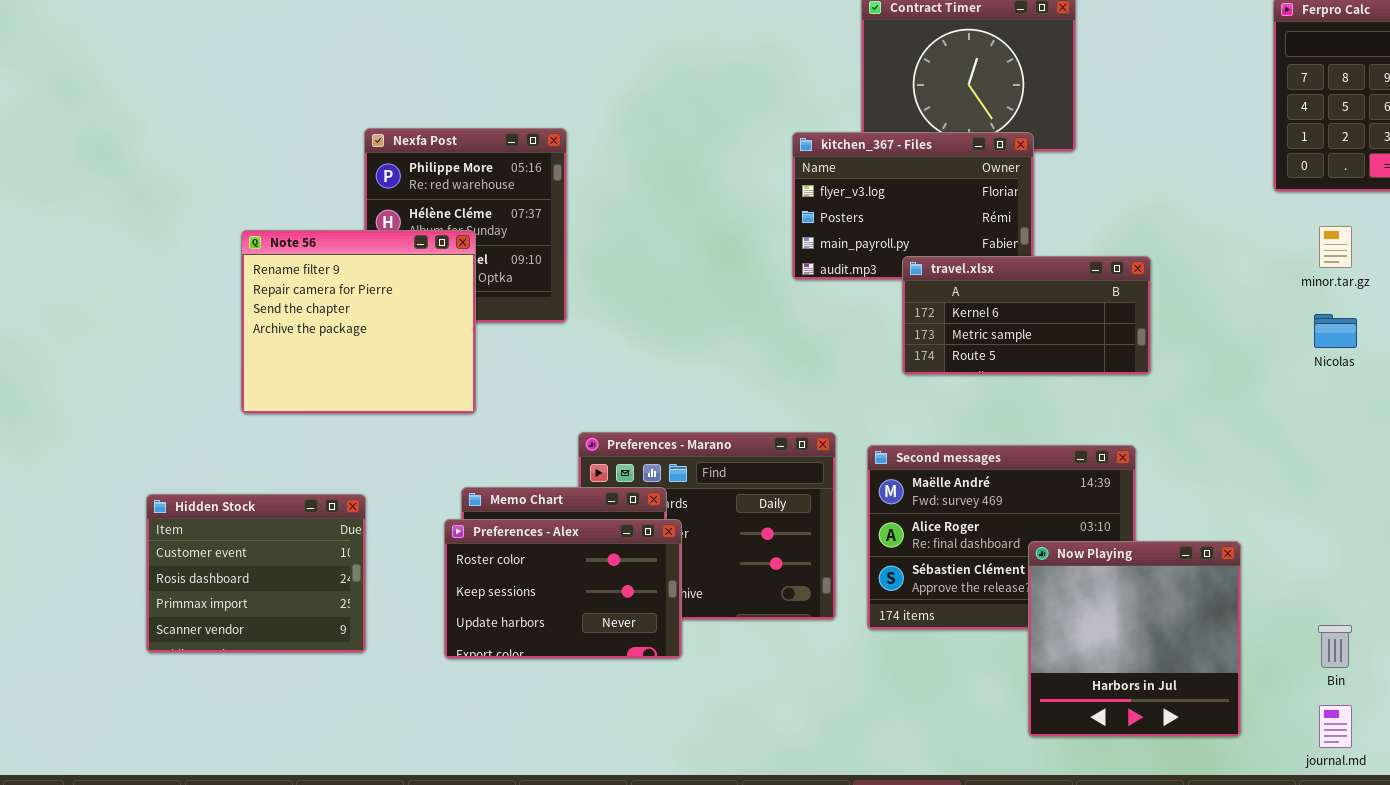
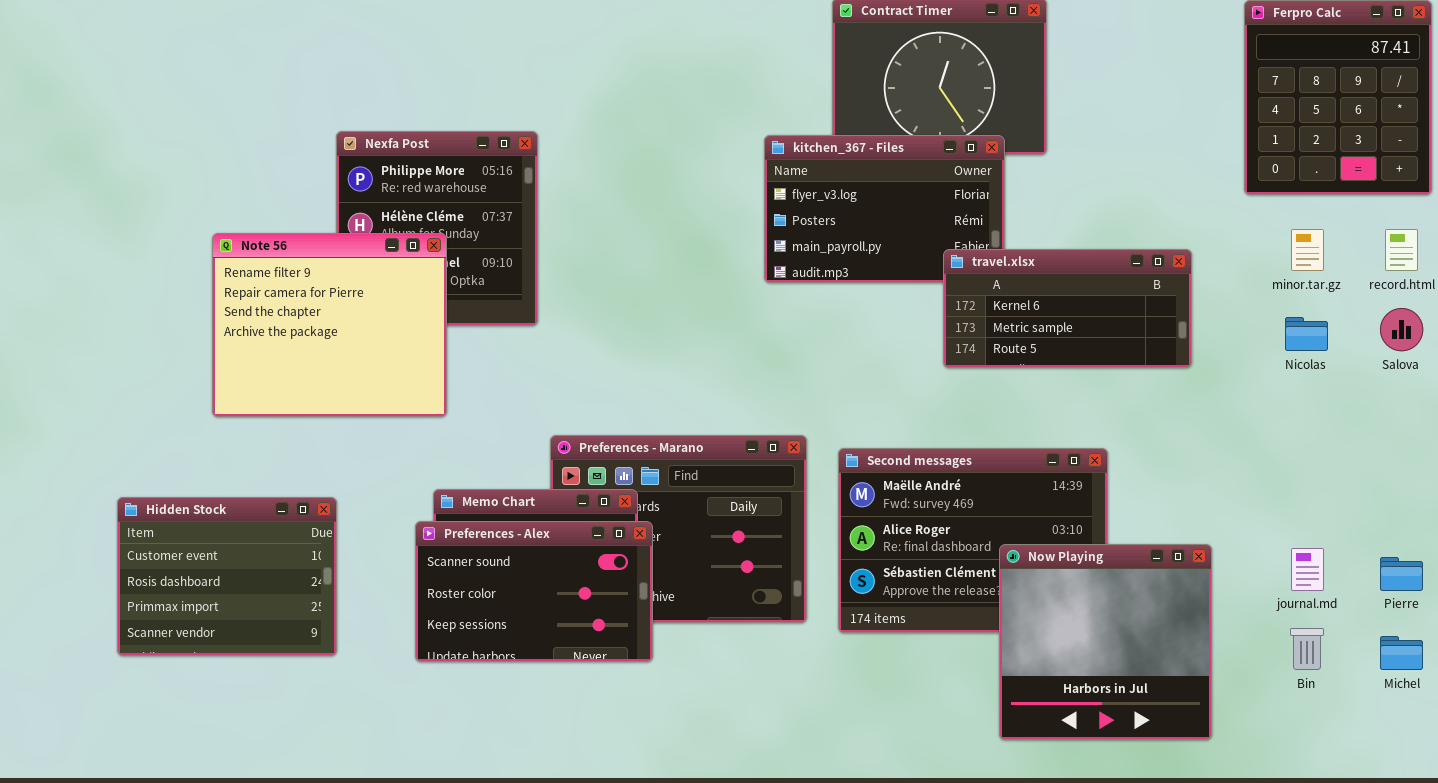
travel.xlsx: [902,256,1151,375] -> [943,249,1192,368], moved
Preferences - Alex: [444,519,682,659] -> [415,521,653,662], scrolled up 1 row
journal.md: [1319,705,1352,748] -> [1291,548,1324,591], moved

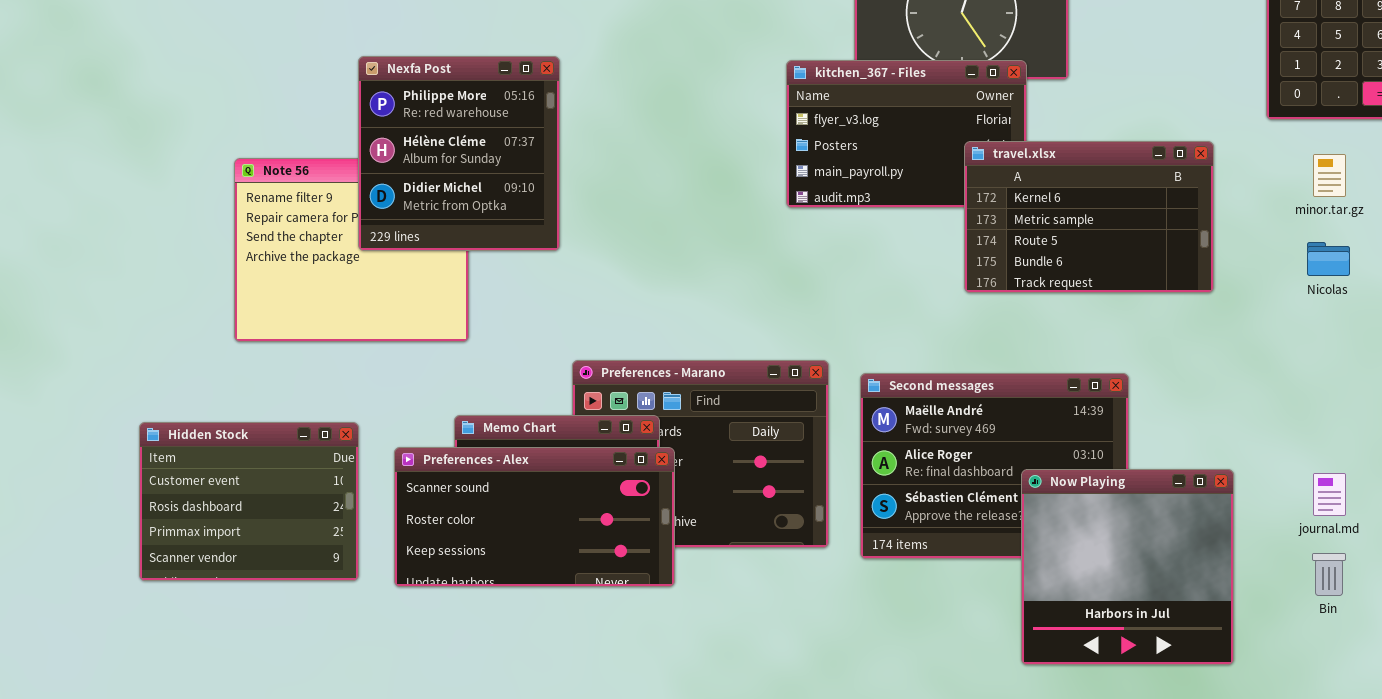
Nexfa Post: [336,131,538,326] -> [358,56,560,251], raised
travel.xlsx: [943,249,1192,368] -> [964,141,1214,293], resized
Preferences - Alex: [415,521,653,662] -> [394,447,675,587], resized

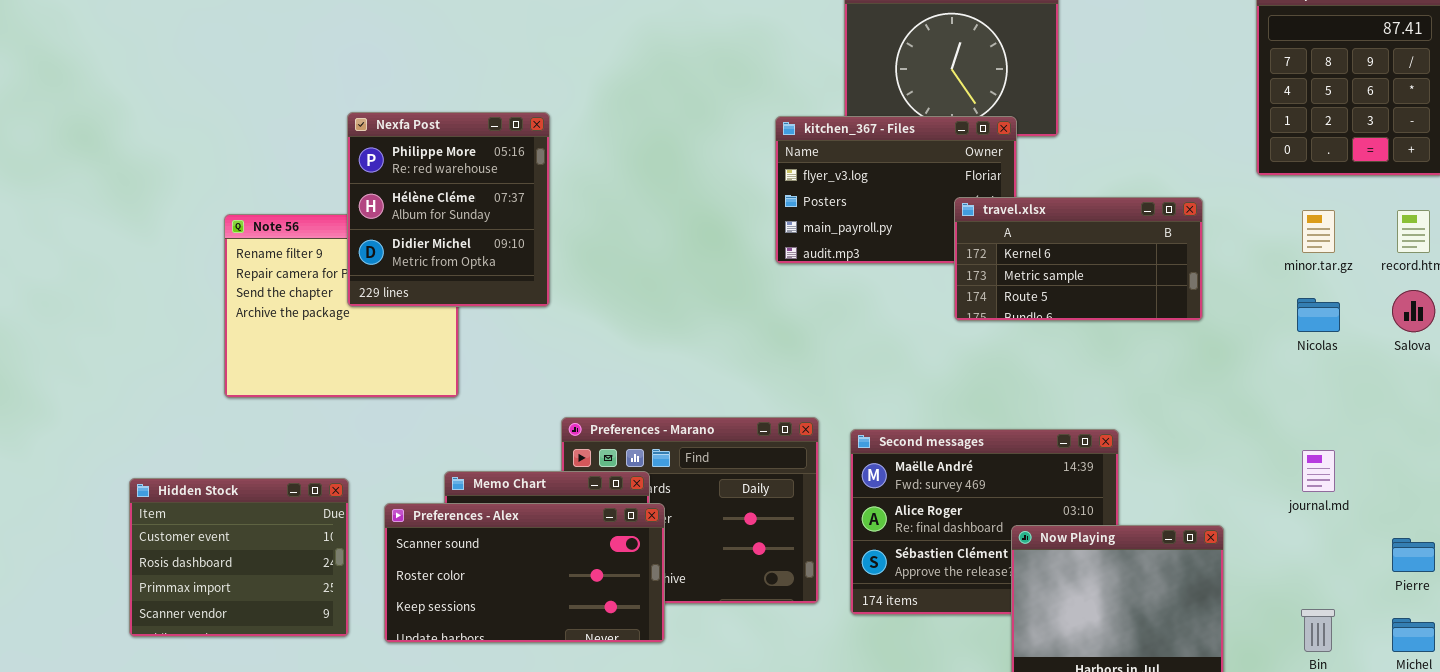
travel.xlsx: [964,141,1214,293] -> [954,197,1203,321], resized
journal.md: [1313,473,1346,516] -> [1302,450,1335,492], moved

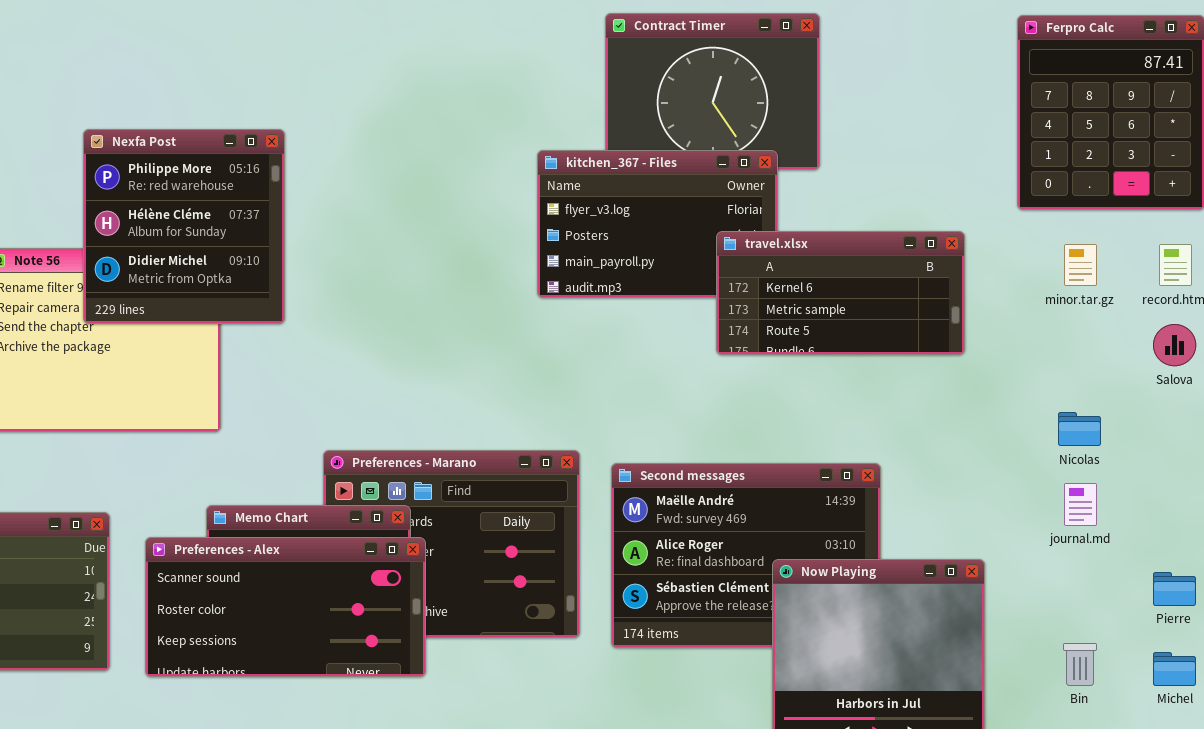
Nexfa Post: [347,112,550,307] -> [83,129,285,324], moved
Nicolas: [1297,298,1340,332] -> [1058,412,1101,446], moved

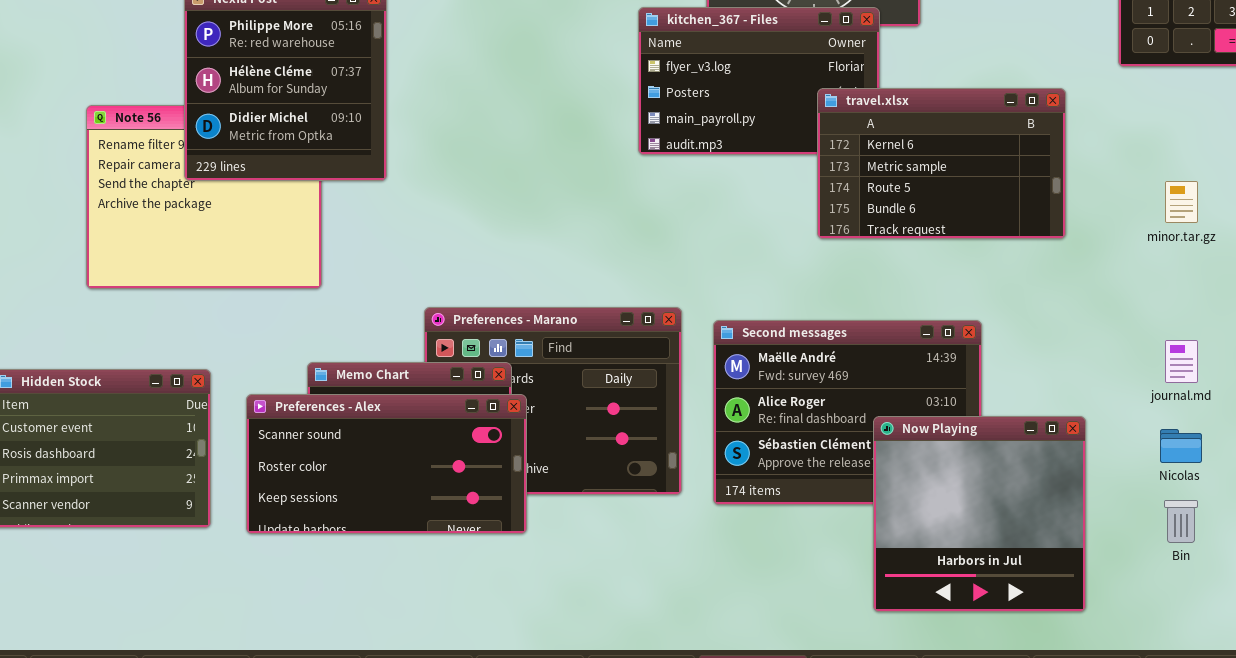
travel.xlsx: [716,231,965,355] -> [817,88,1066,239], resized
minor.tar.gz: [1064,244,1097,286] -> [1165,181,1198,223], moved
Nicolas: [1058,412,1101,446] -> [1160,429,1202,463], moved

